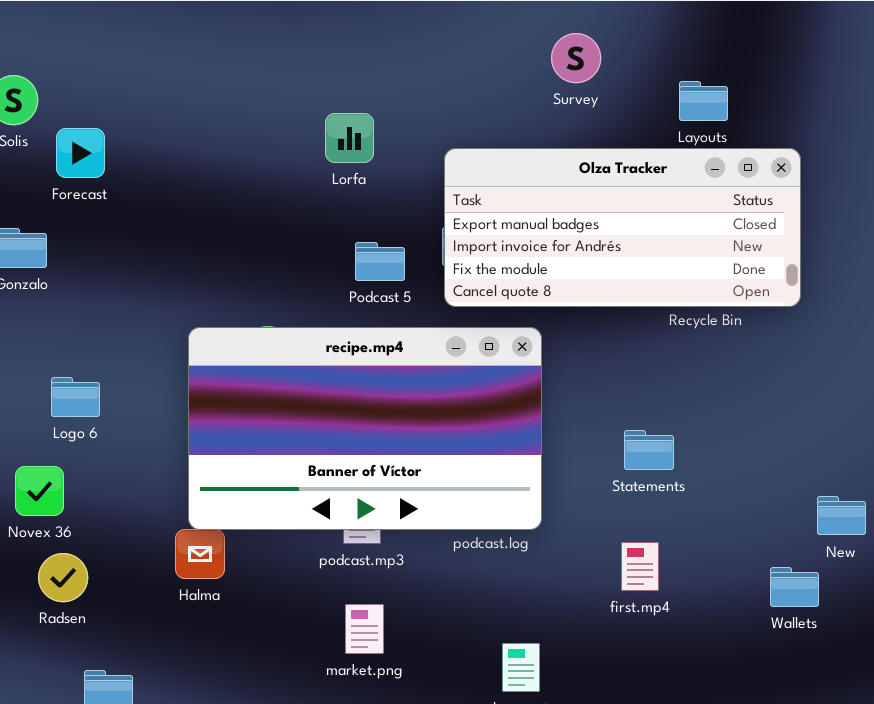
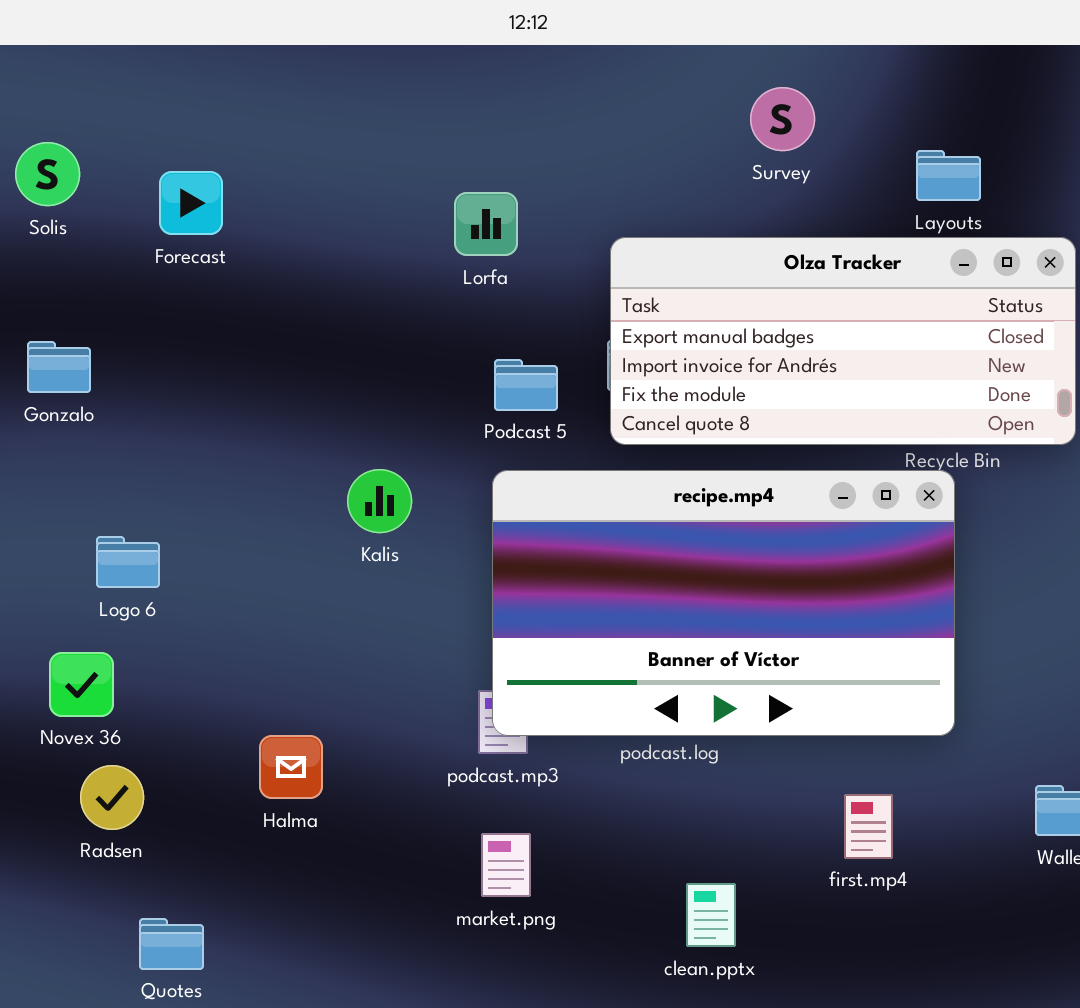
Forecast: [56,128,105,178] -> [159,171,223,235], moved
recipe.mp4: [188,327,542,530] -> [492,470,955,736], moved
first.mp4: [621,542,659,591] -> [844,794,893,859], moved

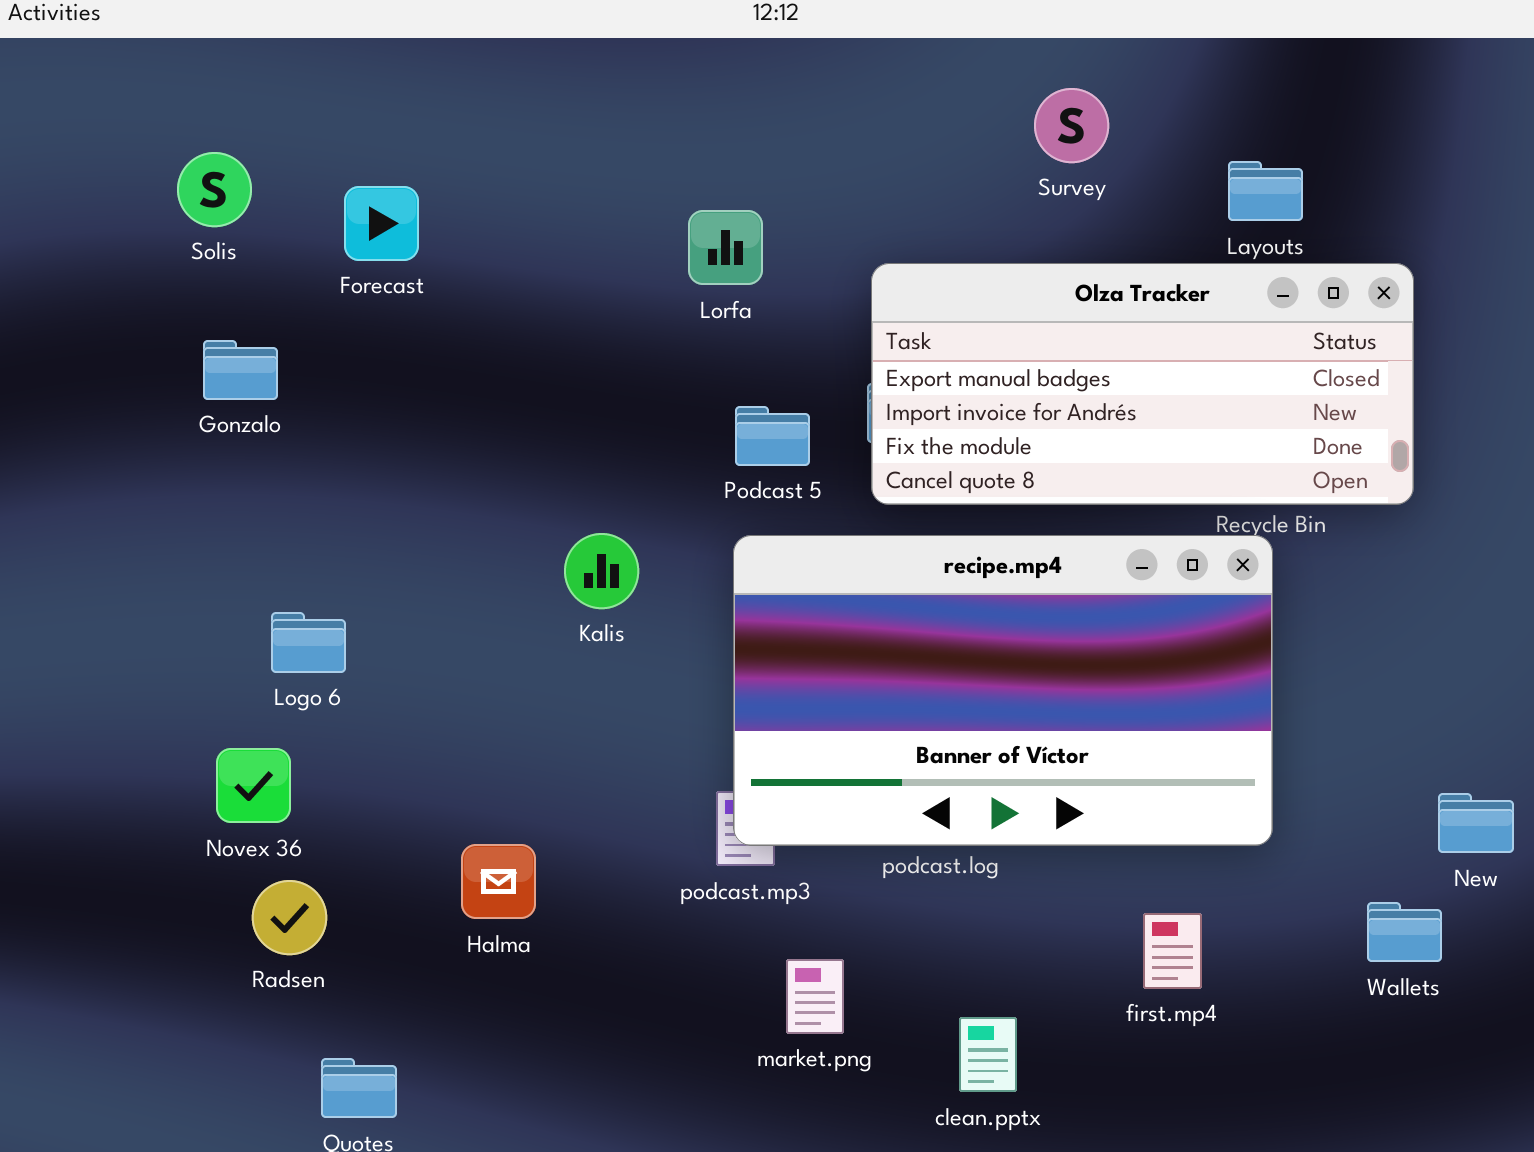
Gonzalo: [27,341,91,393] -> [203,340,278,400], moved
market.png: [481,833,531,897] -> [786,959,844,1034], moved

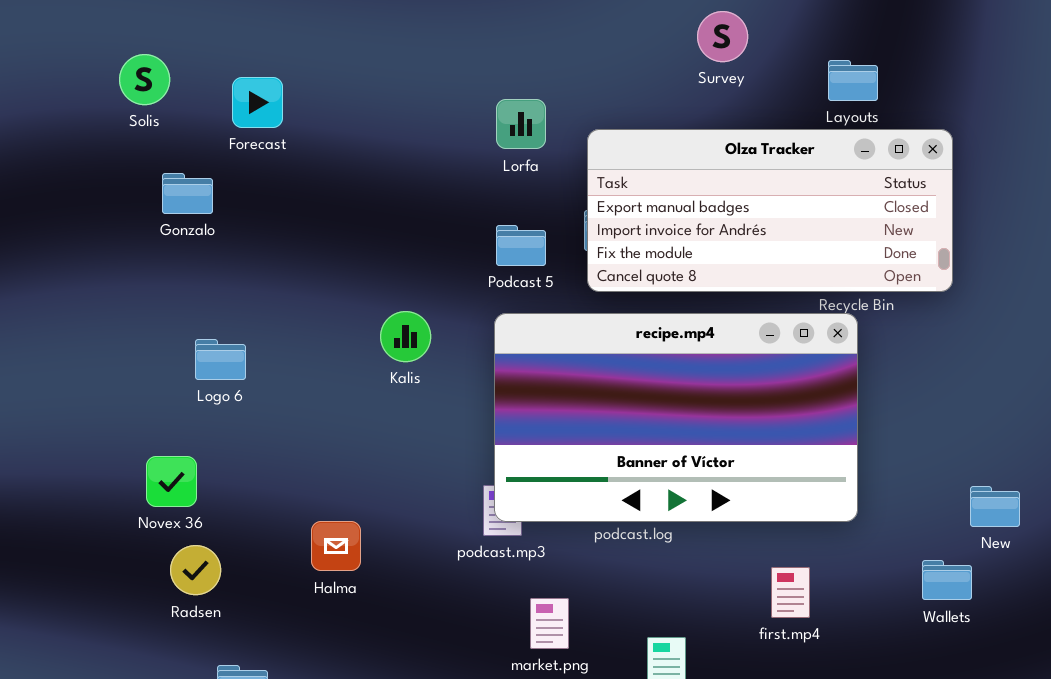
Lorfa: [688,210,763,285] -> [496,99,546,149], moved
Gonzalo: [203,340,278,400] -> [162,173,213,214], moved
Logo 6: [271,612,346,673] -> [195,339,246,380], moved

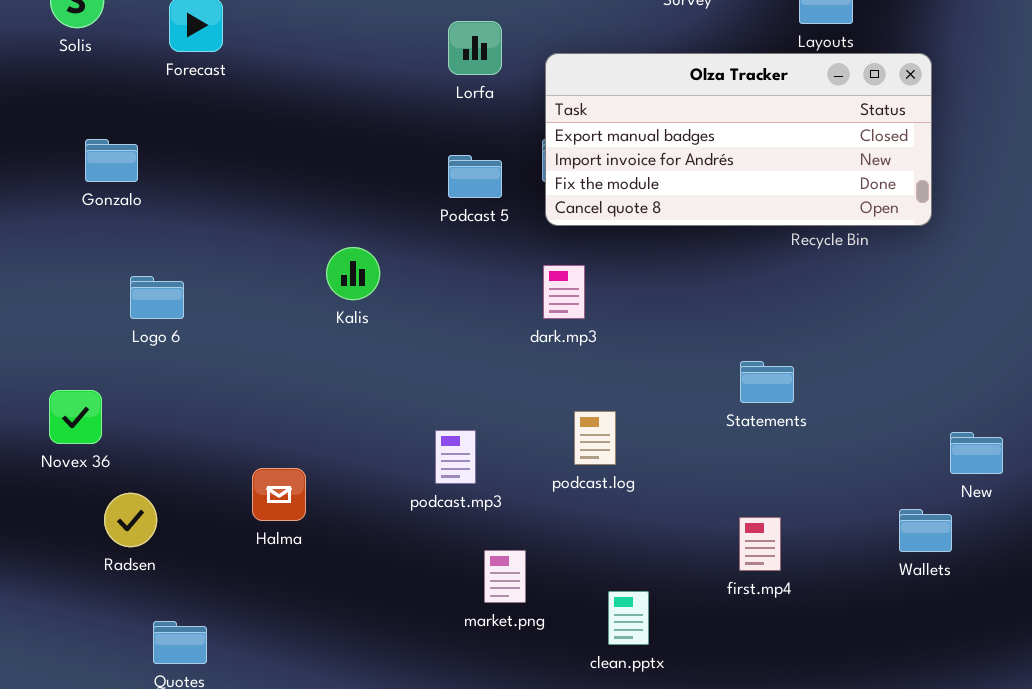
Gonzalo: [162,173,213,214] -> [85,139,138,182], moved
recipe.mp4: [494,313,858,522] -> none, closed
Novex 36: [146,456,197,507] -> [49,390,102,444], moved

